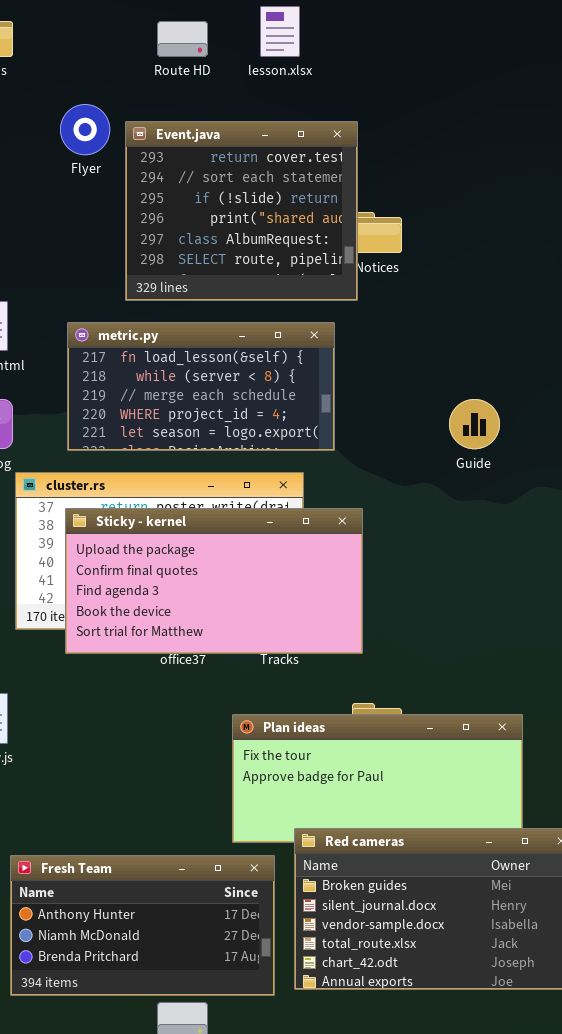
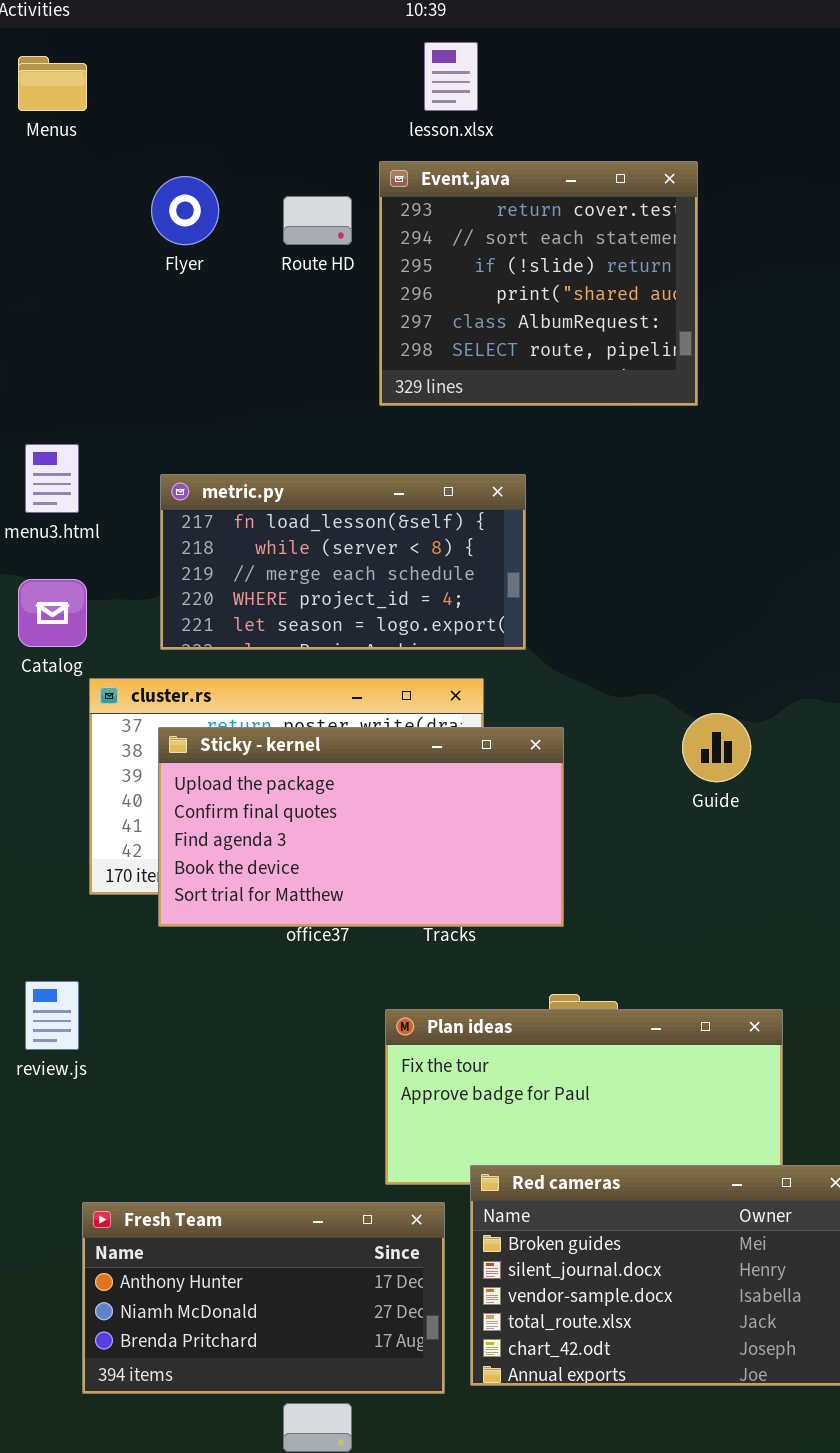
Route HD: [157,21,208,57] -> [283,196,352,245], moved
Event.java: [125,121,358,301] -> [379,161,698,406], moved
Guide: [449,399,500,449] -> [682,713,751,782], moved

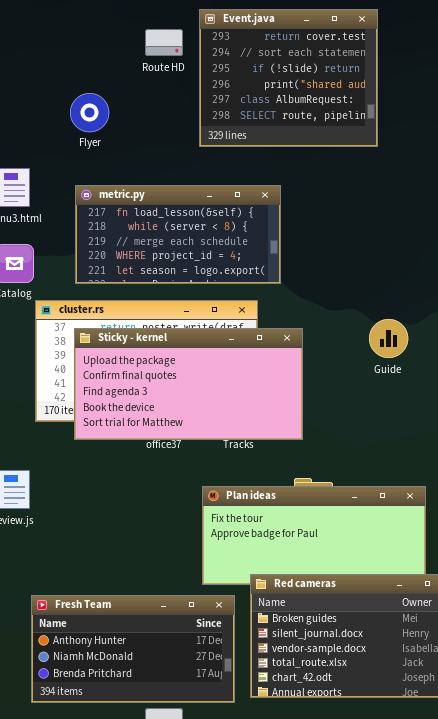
Flyer: [151,176,219,245] -> [70,93,109,132], moved

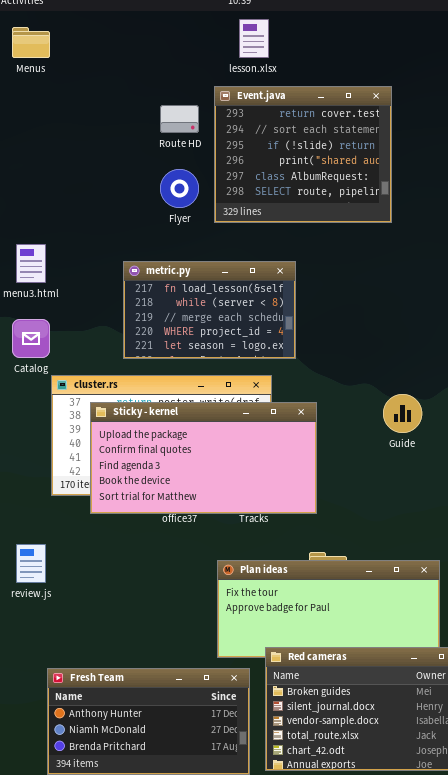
Flyer: [70,93,109,132] -> [160,169,199,208], moved
metric.py: [75,185,281,284] -> [123,261,296,359], resized

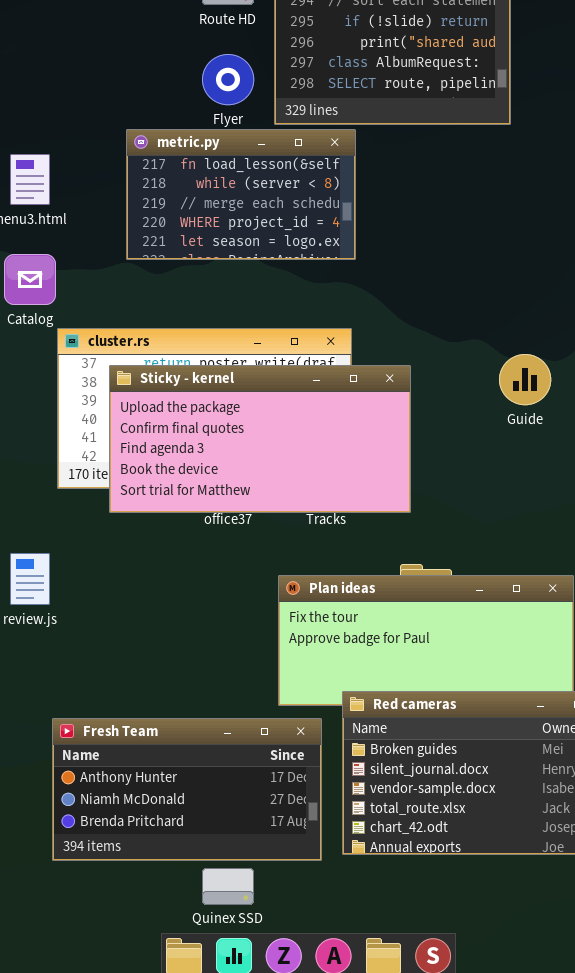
metric.py: [123,261,296,359] -> [126,129,356,260], moved

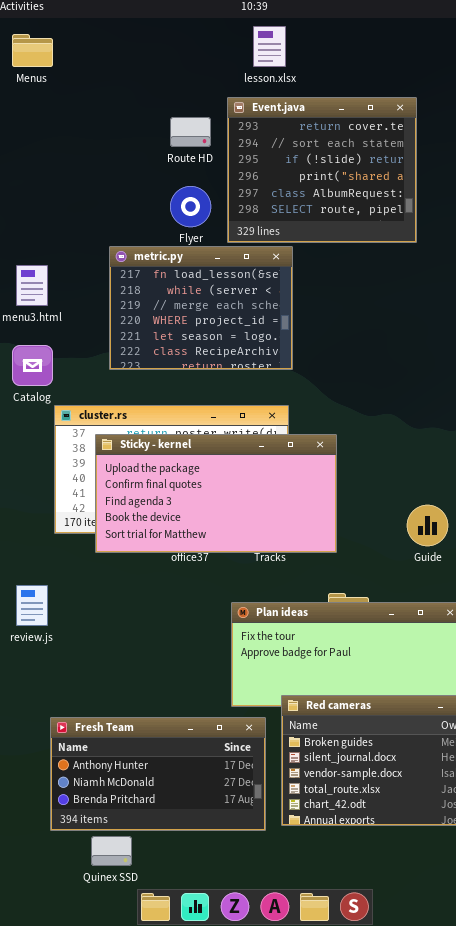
metric.py: [126,129,356,260] -> [109,246,293,370], resized
Guide: [499,354,551,405] -> [407,505,448,546], moved
Quinex SSD: [202,868,254,905] -> [91,836,132,866], moved

